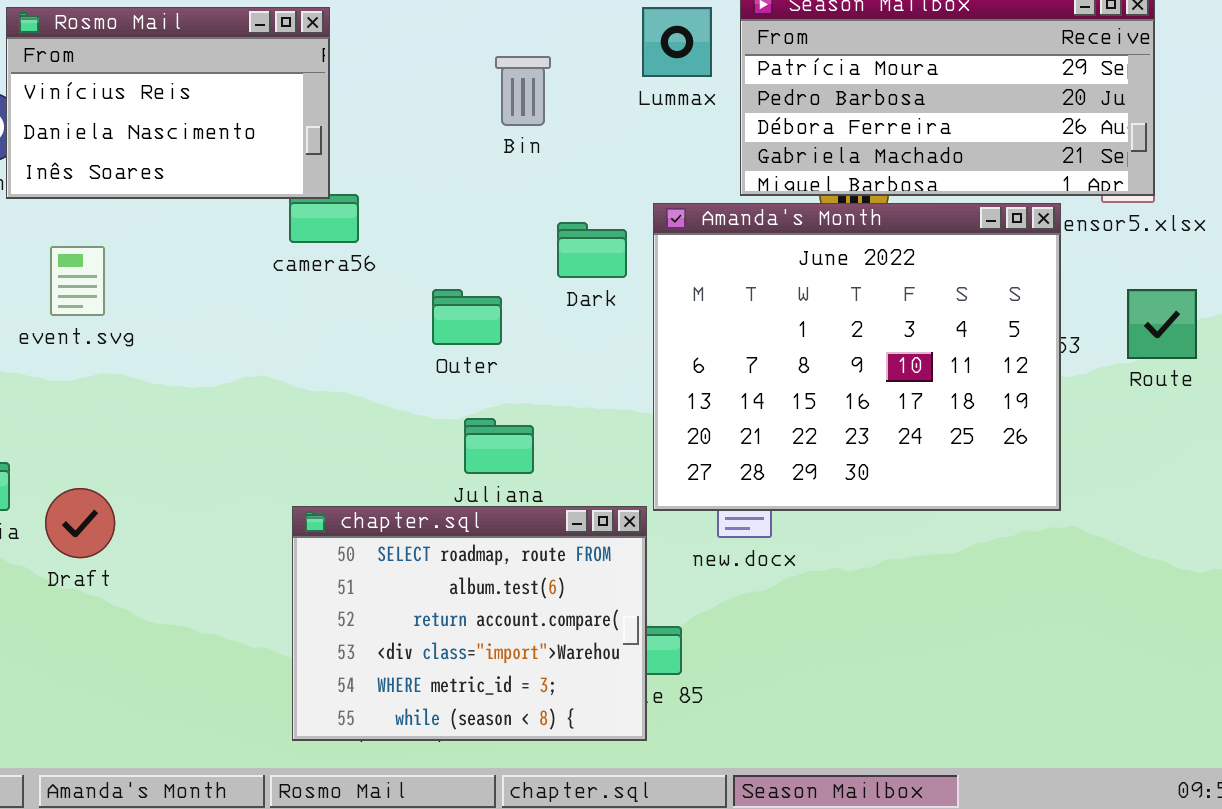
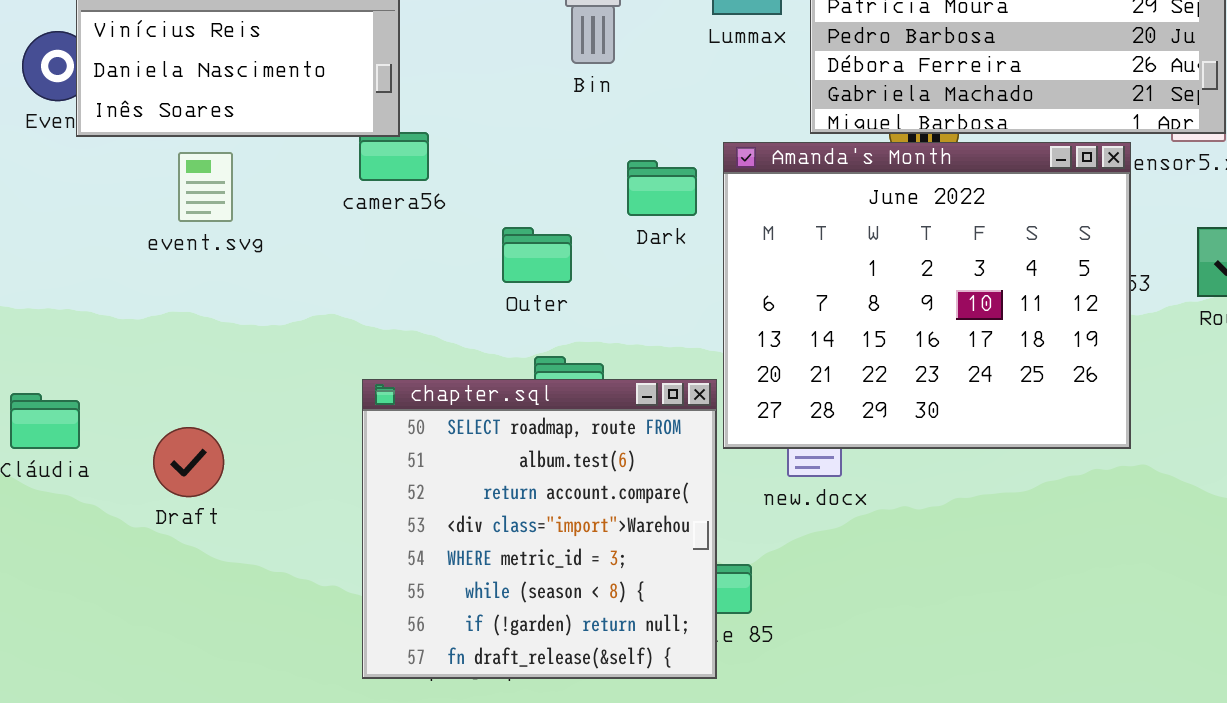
event.svg: [50,246,105,316] -> [178,152,233,222], moved
Draft: [45,488,115,558] -> [153,427,224,497], moved
chapter.sql: [292,506,647,741] -> [362,379,717,679], resized

